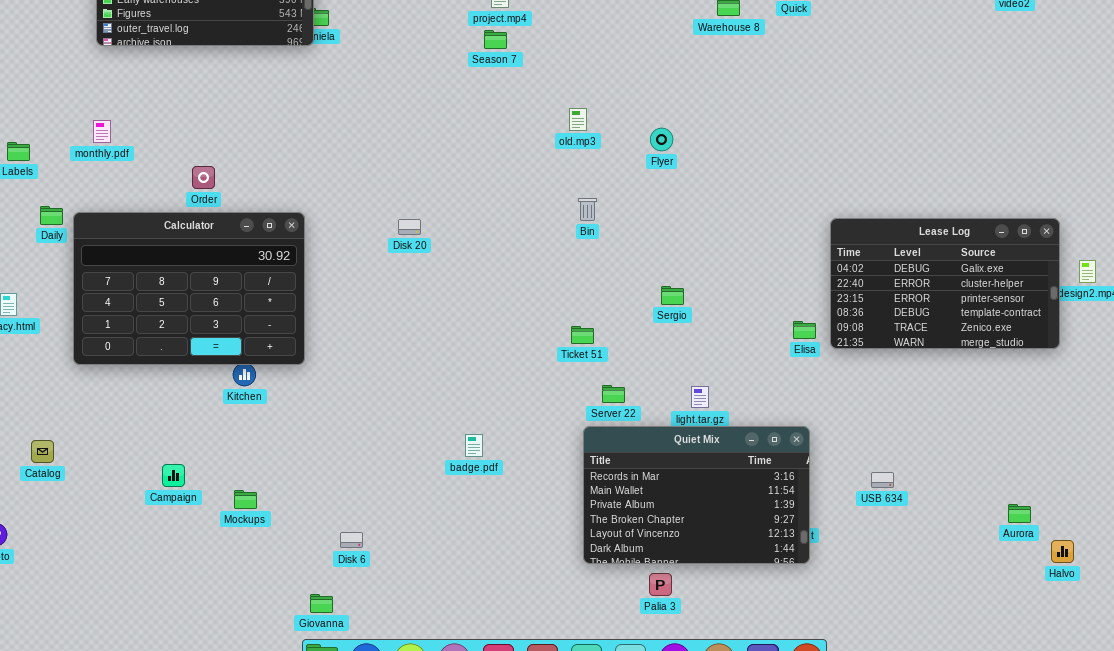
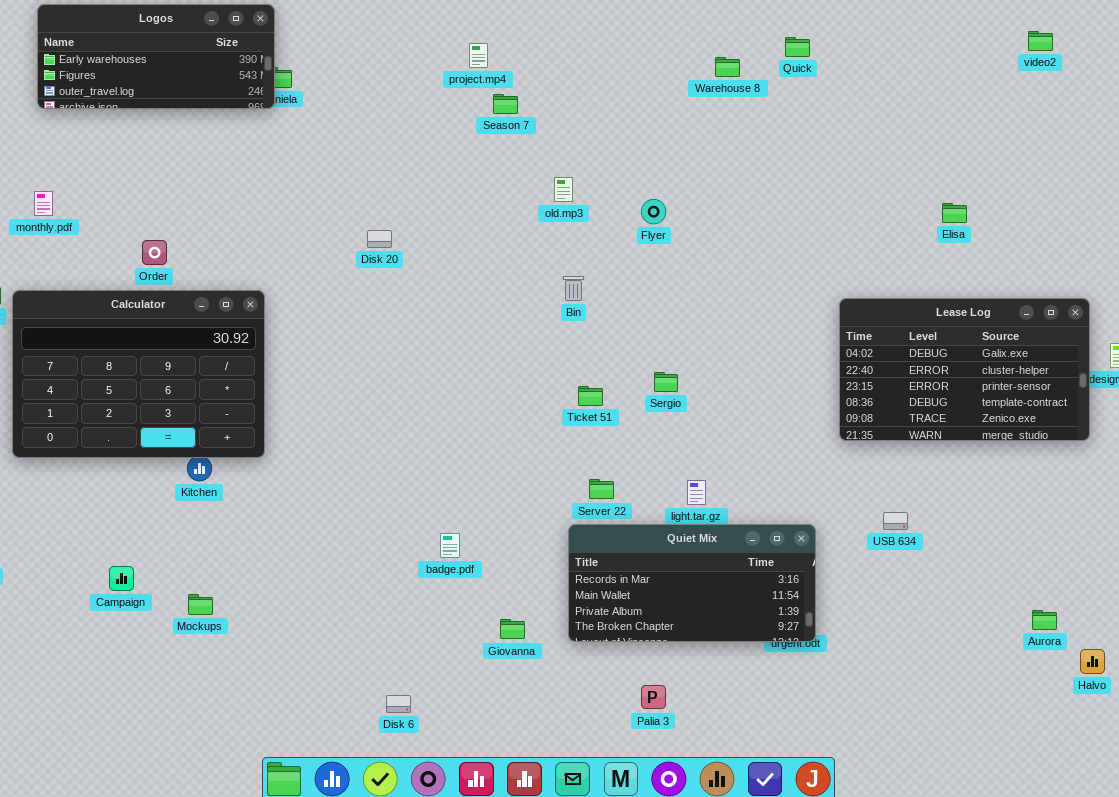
Season 7: [484,30,507,49] -> [493,94,518,114], moved
Disk 20: [398,219,421,235] -> [367,230,392,248], moved
Elisa: [793,321,816,339] -> [942,203,967,223], moved
Ticket 51: [571,326,594,344] -> [578,386,603,406], moved
Quiet Mix: [583,426,810,564] -> [568,524,816,642], resized
USB 634: [871,472,894,488] -> [883,512,908,530], moved
Disk 6: [340,532,363,548] -> [386,695,411,713], moved
Giovanna: [310,594,333,613] -> [500,619,525,639], moved

